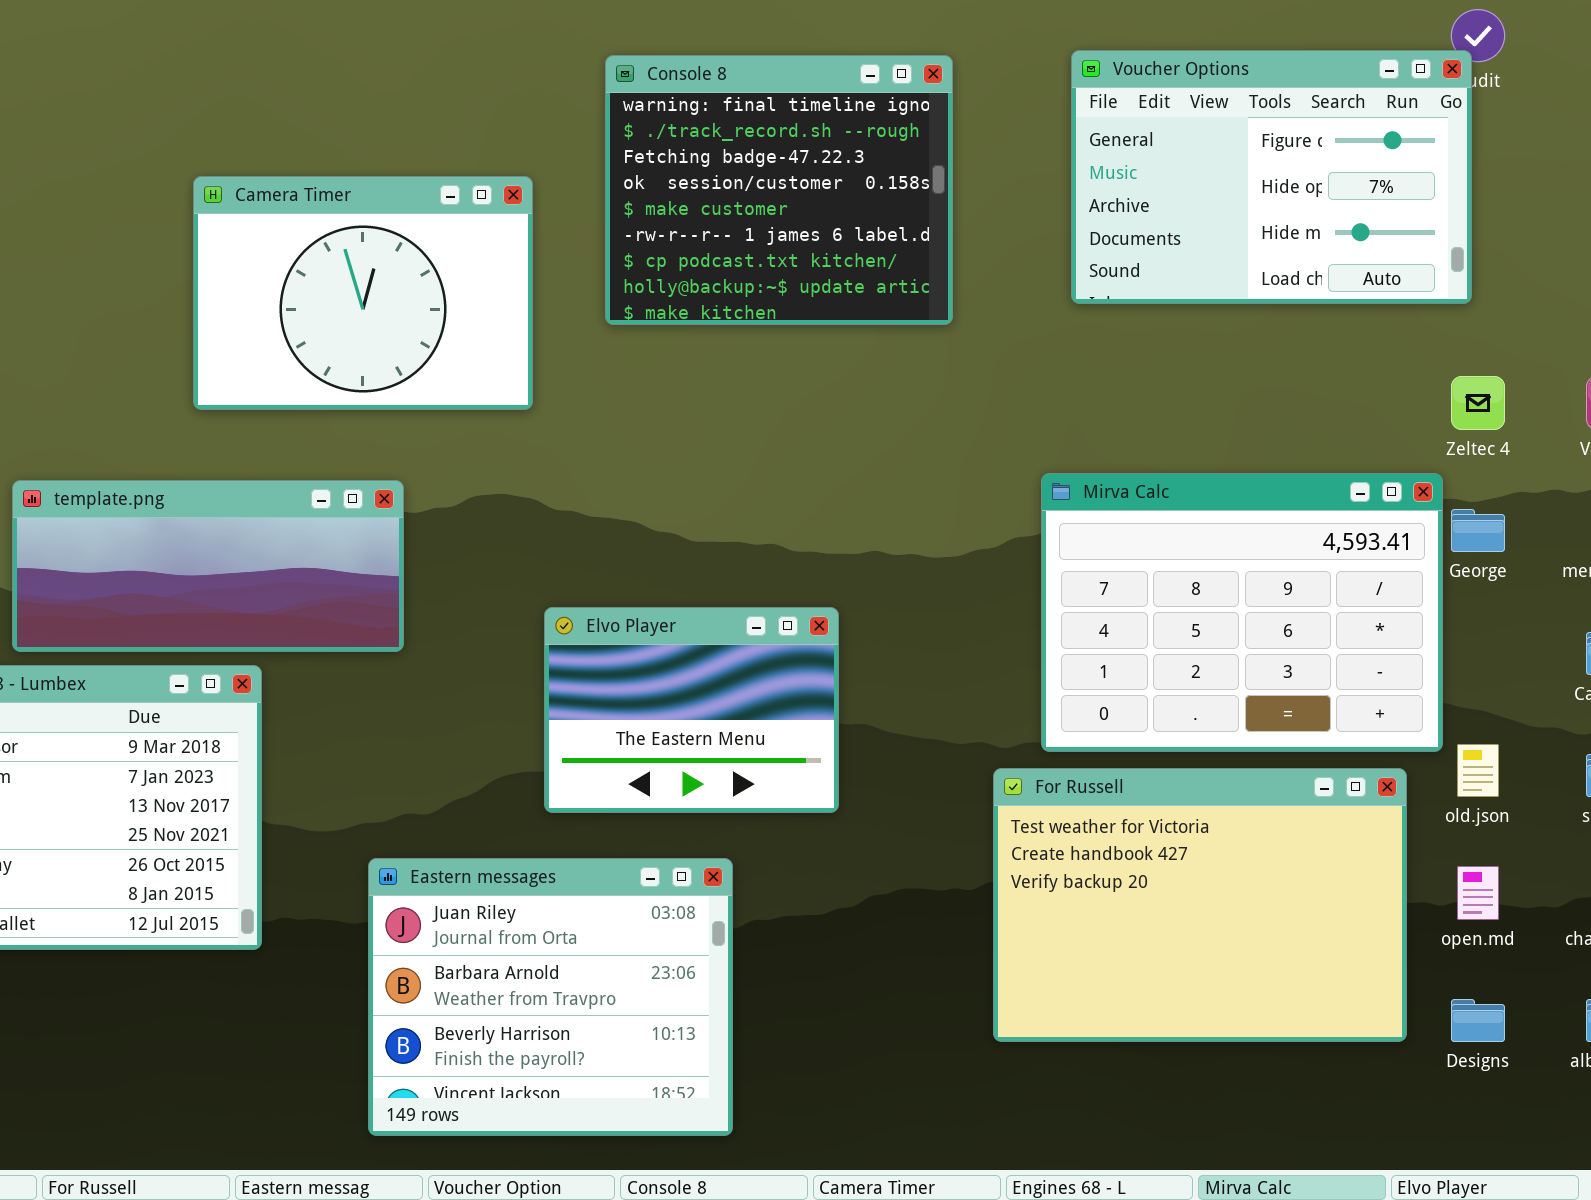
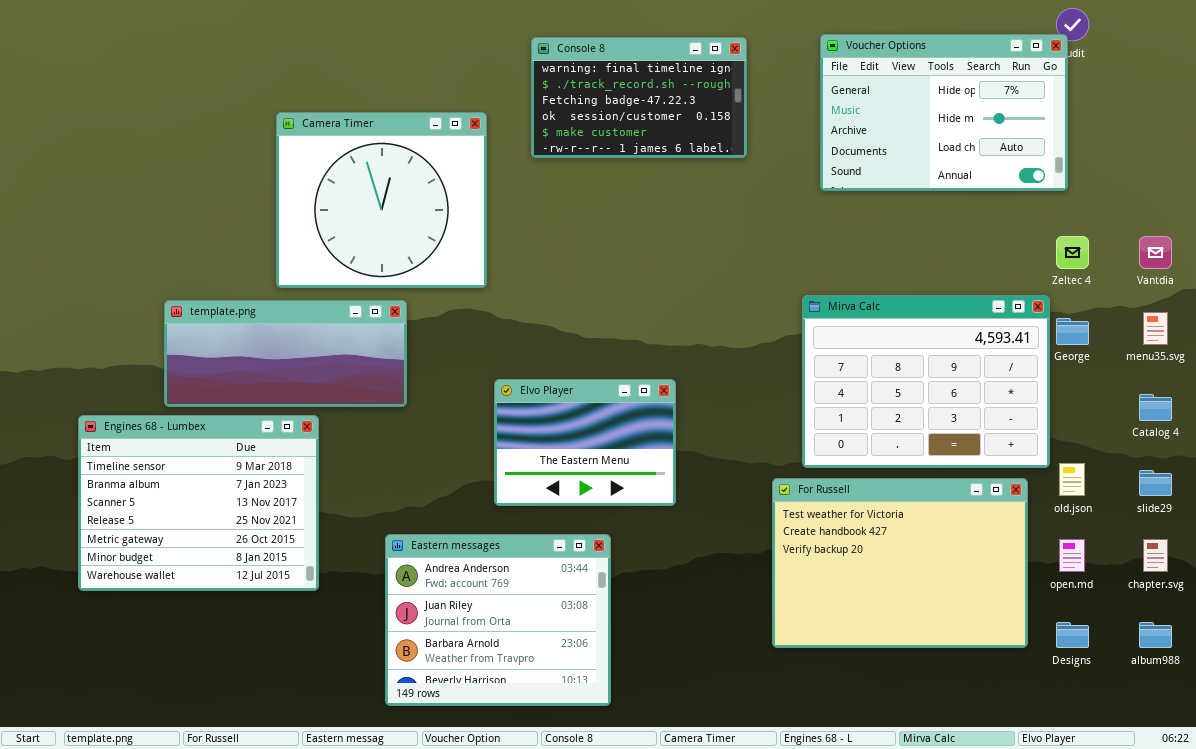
Voucher Options: [1071,50,1472,304] -> [820,34,1068,191], scrolled down 1 row
Console 8: [605,55,953,325] -> [531,37,747,158], resized
Camera Timer: [193,176,533,410] -> [276,112,487,288], resized
Eastern messages: [368,858,733,1136] -> [385,534,611,706], scrolled up 1 row

